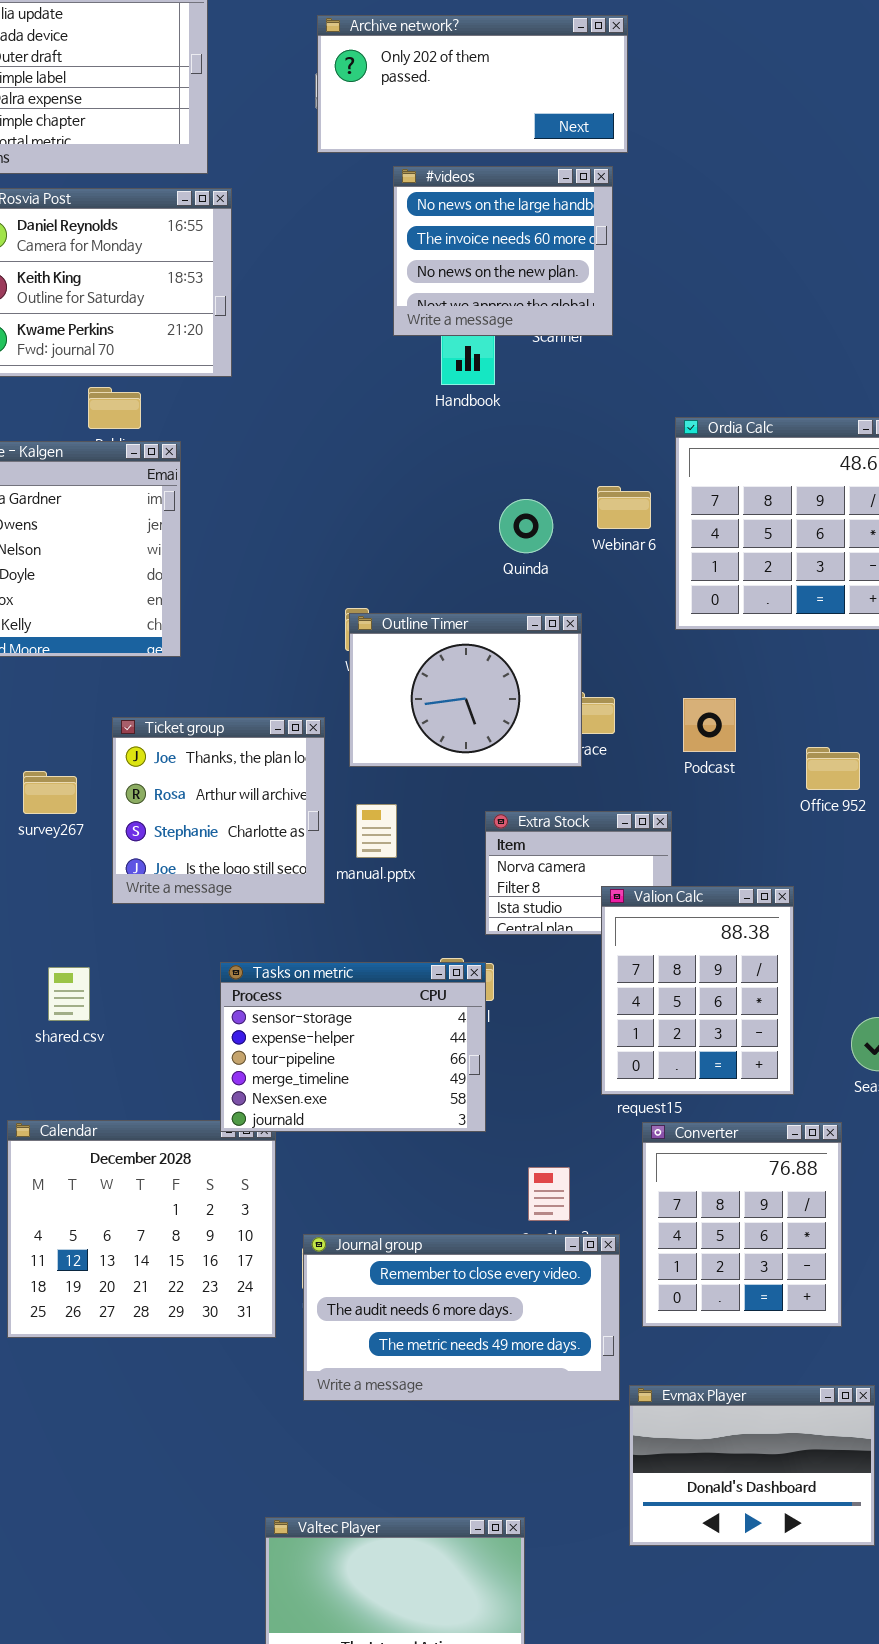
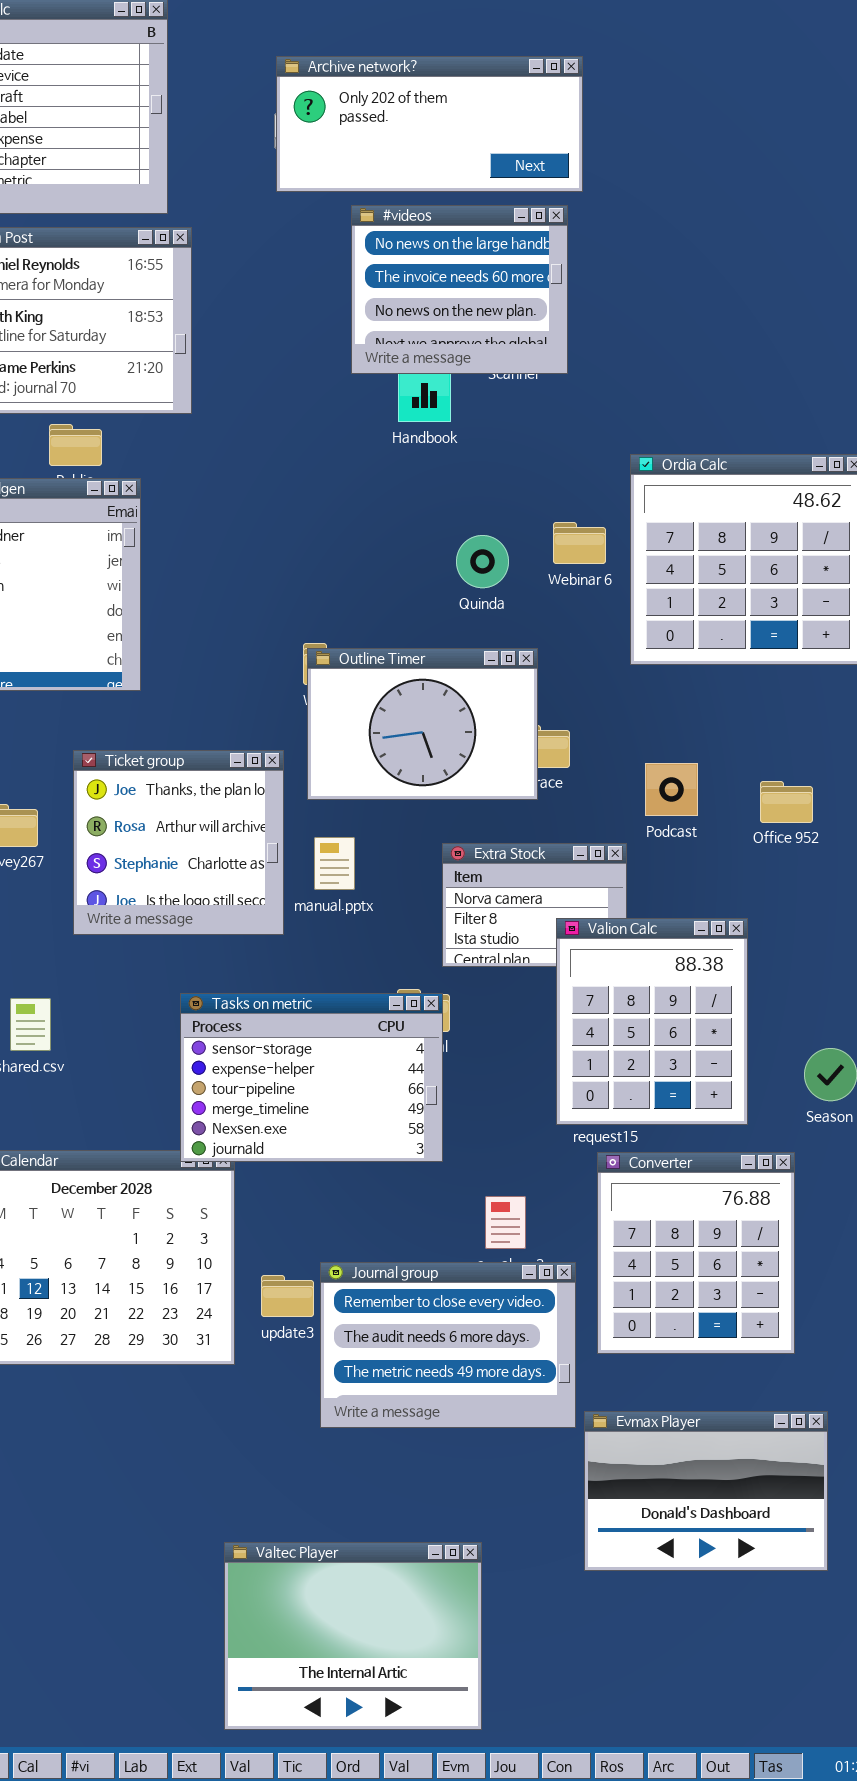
Podcast: [683,698,736,752] -> [645,763,698,816], moved
Journal group: [303,1234,620,1401] -> [320,1262,576,1428], resized

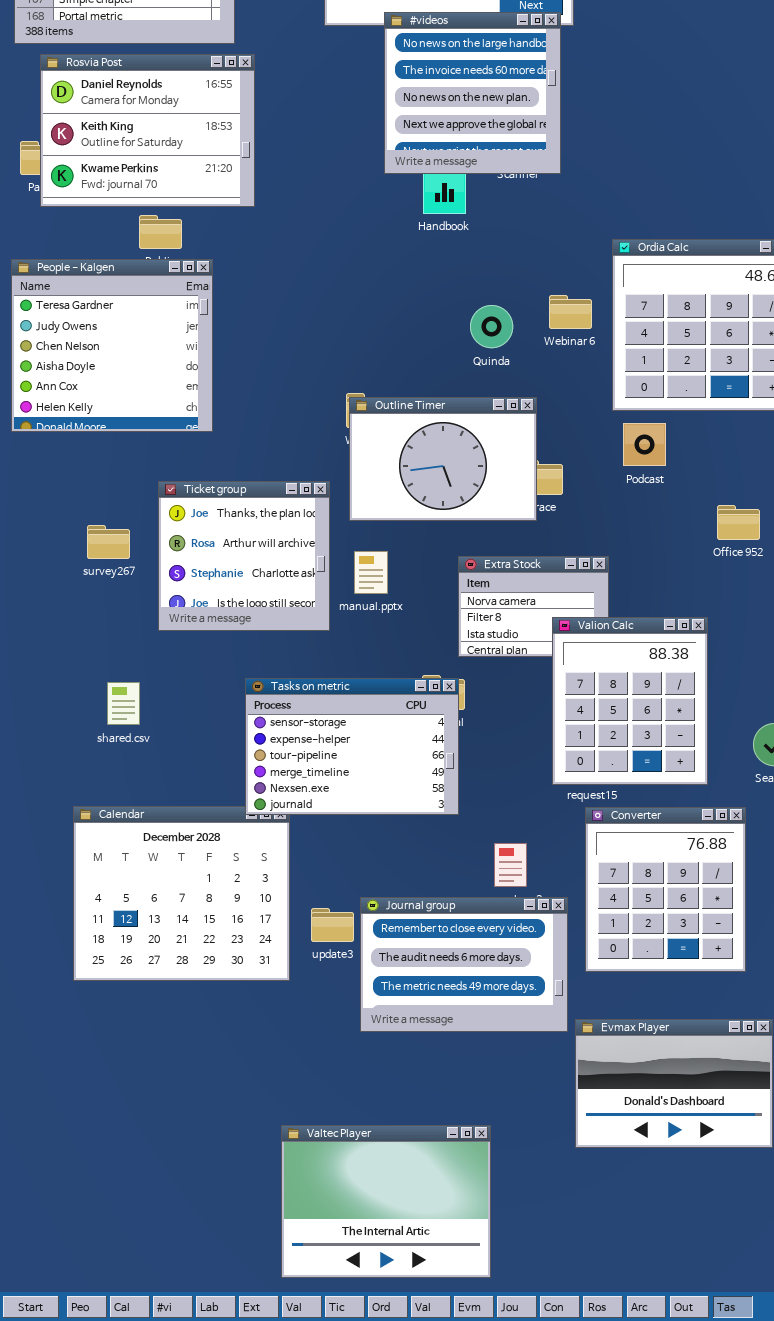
#videos: [351,205,568,374] -> [384,12,561,174], resized
Podcast: [645,763,698,816] -> [623,423,666,466], moved

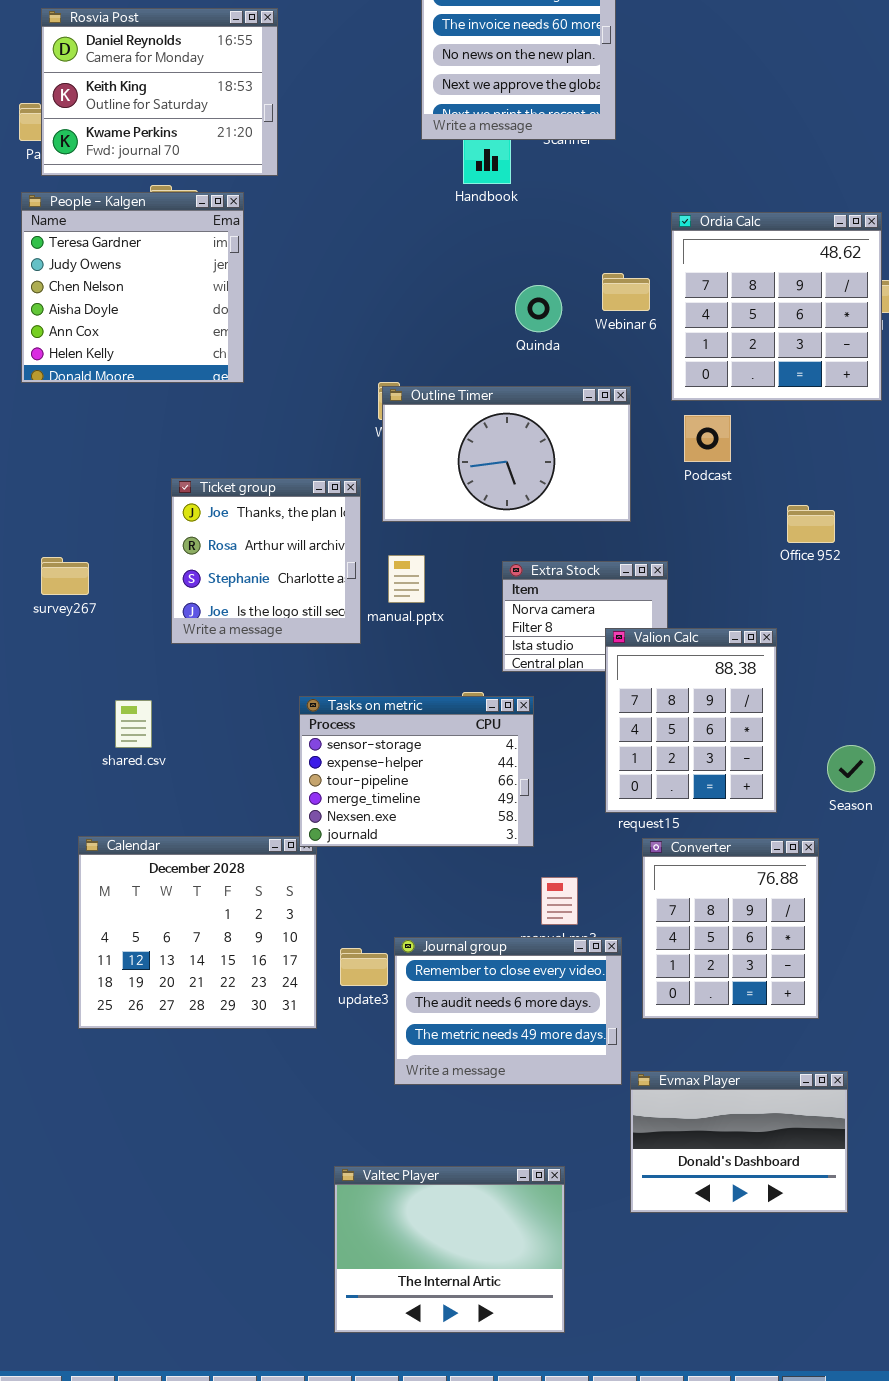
People - Kalgen: [11,259,213,432] -> [21,192,244,383], moved
Outline Timer: [349,397,537,521] -> [382,386,631,522], resized
survey267: [87,525,130,559] -> [41,557,89,595], moved
Tasks on metric: [245,678,459,815] -> [299,696,534,847], moved
Valtec Player: [281,1125,491,1278] -> [334,1166,565,1333], moved

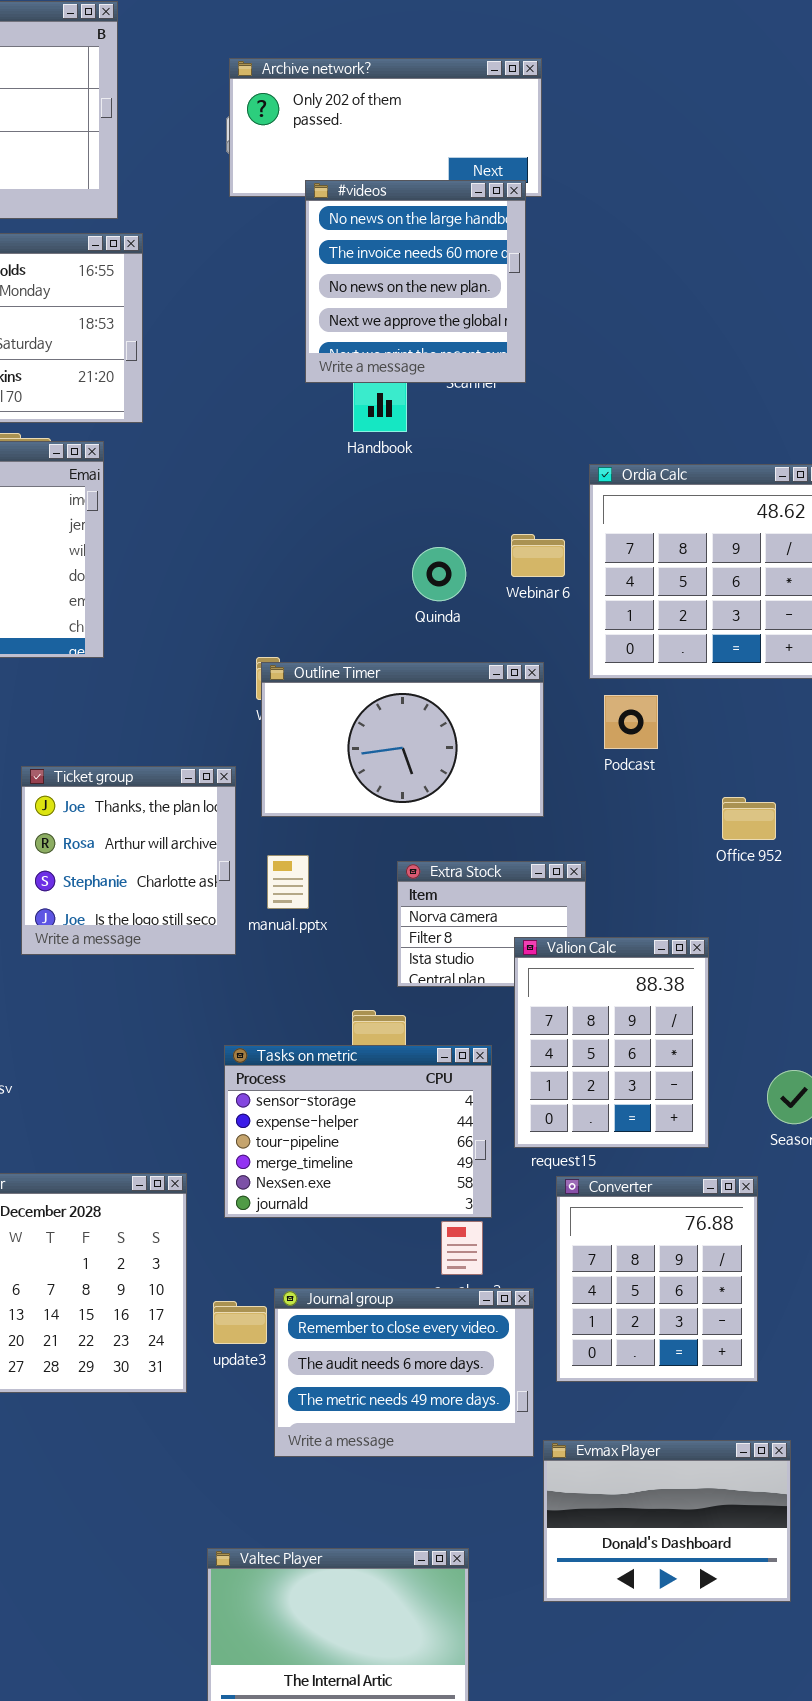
Tasks on metric: [299,696,534,847] -> [224,1045,492,1218], moved

